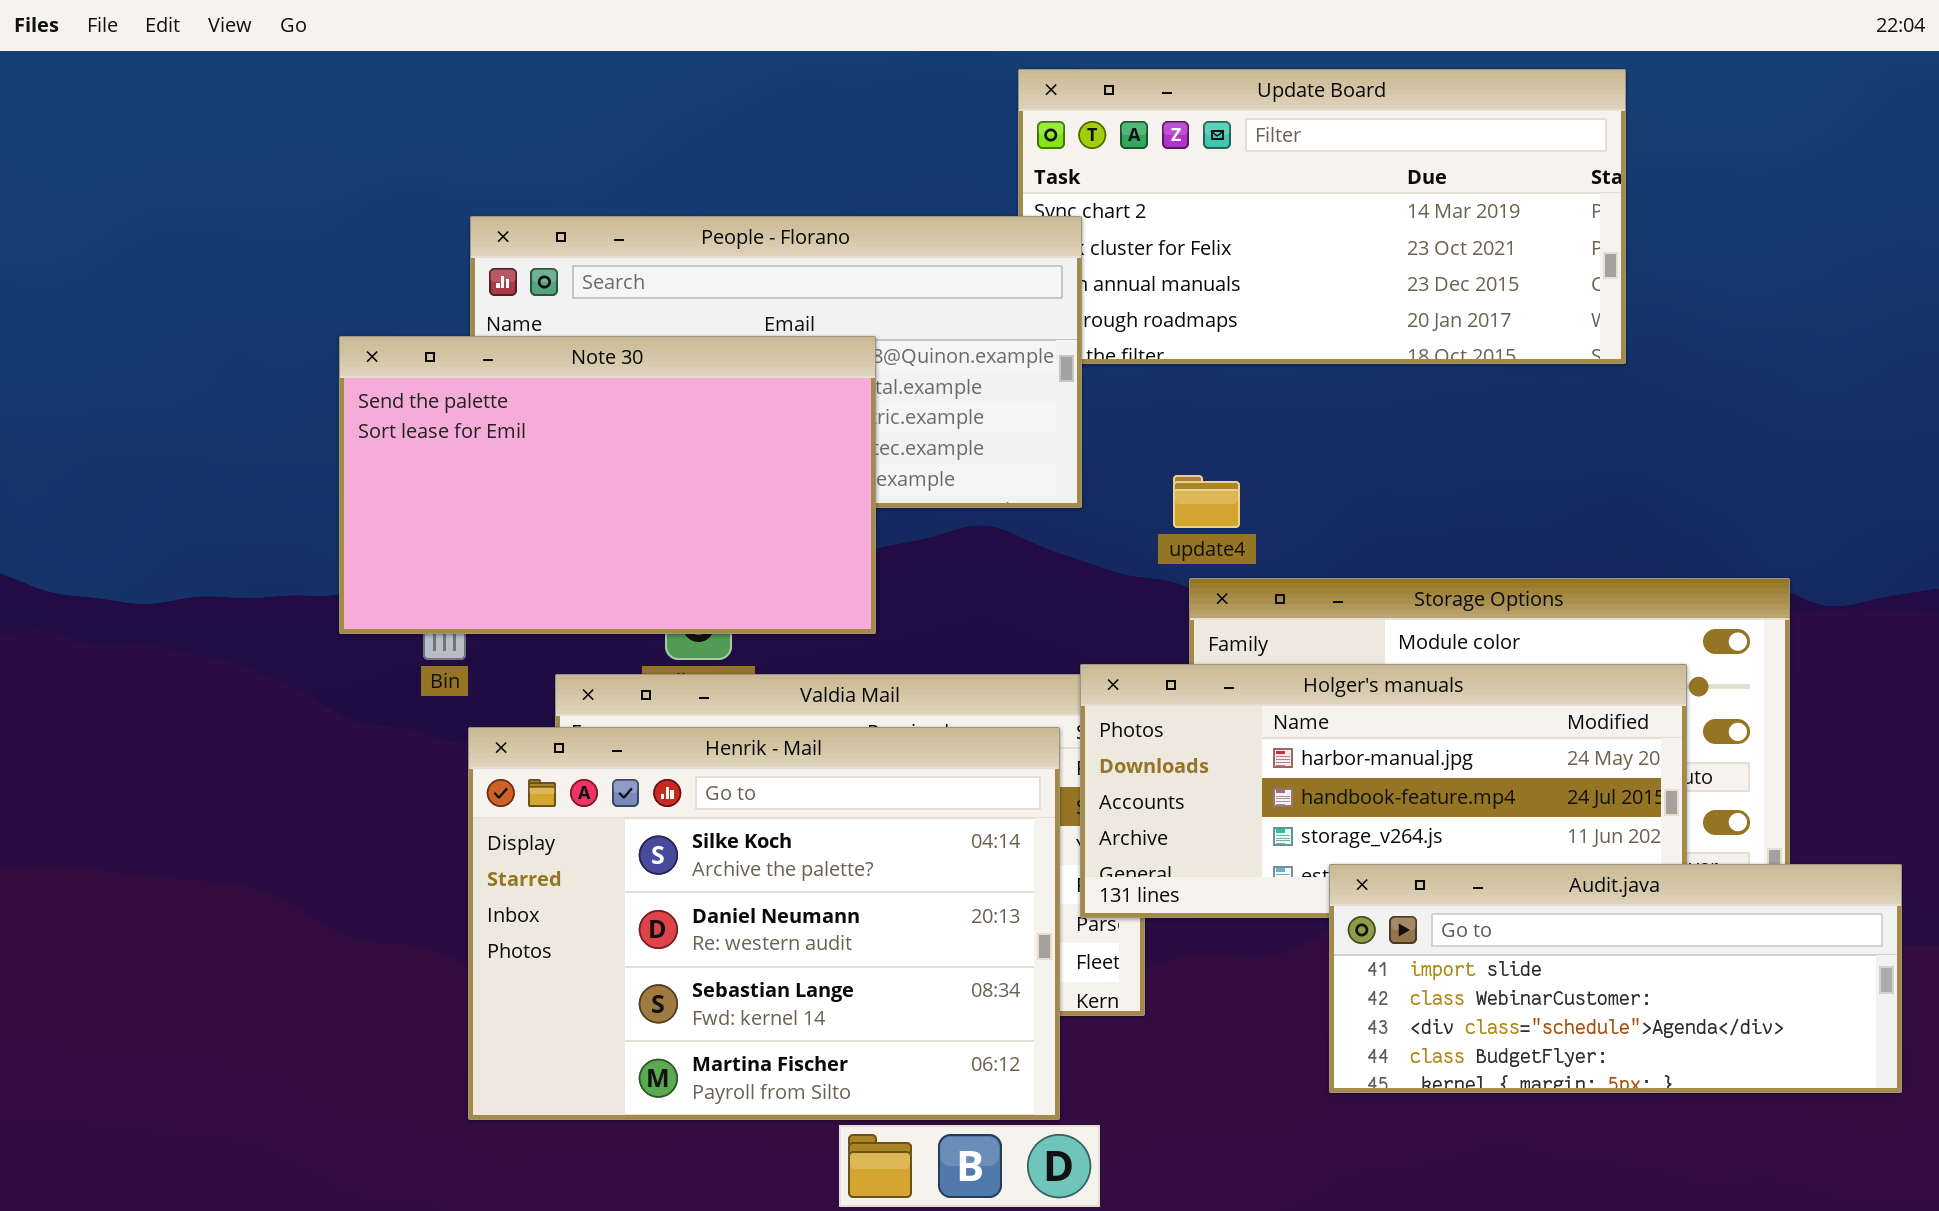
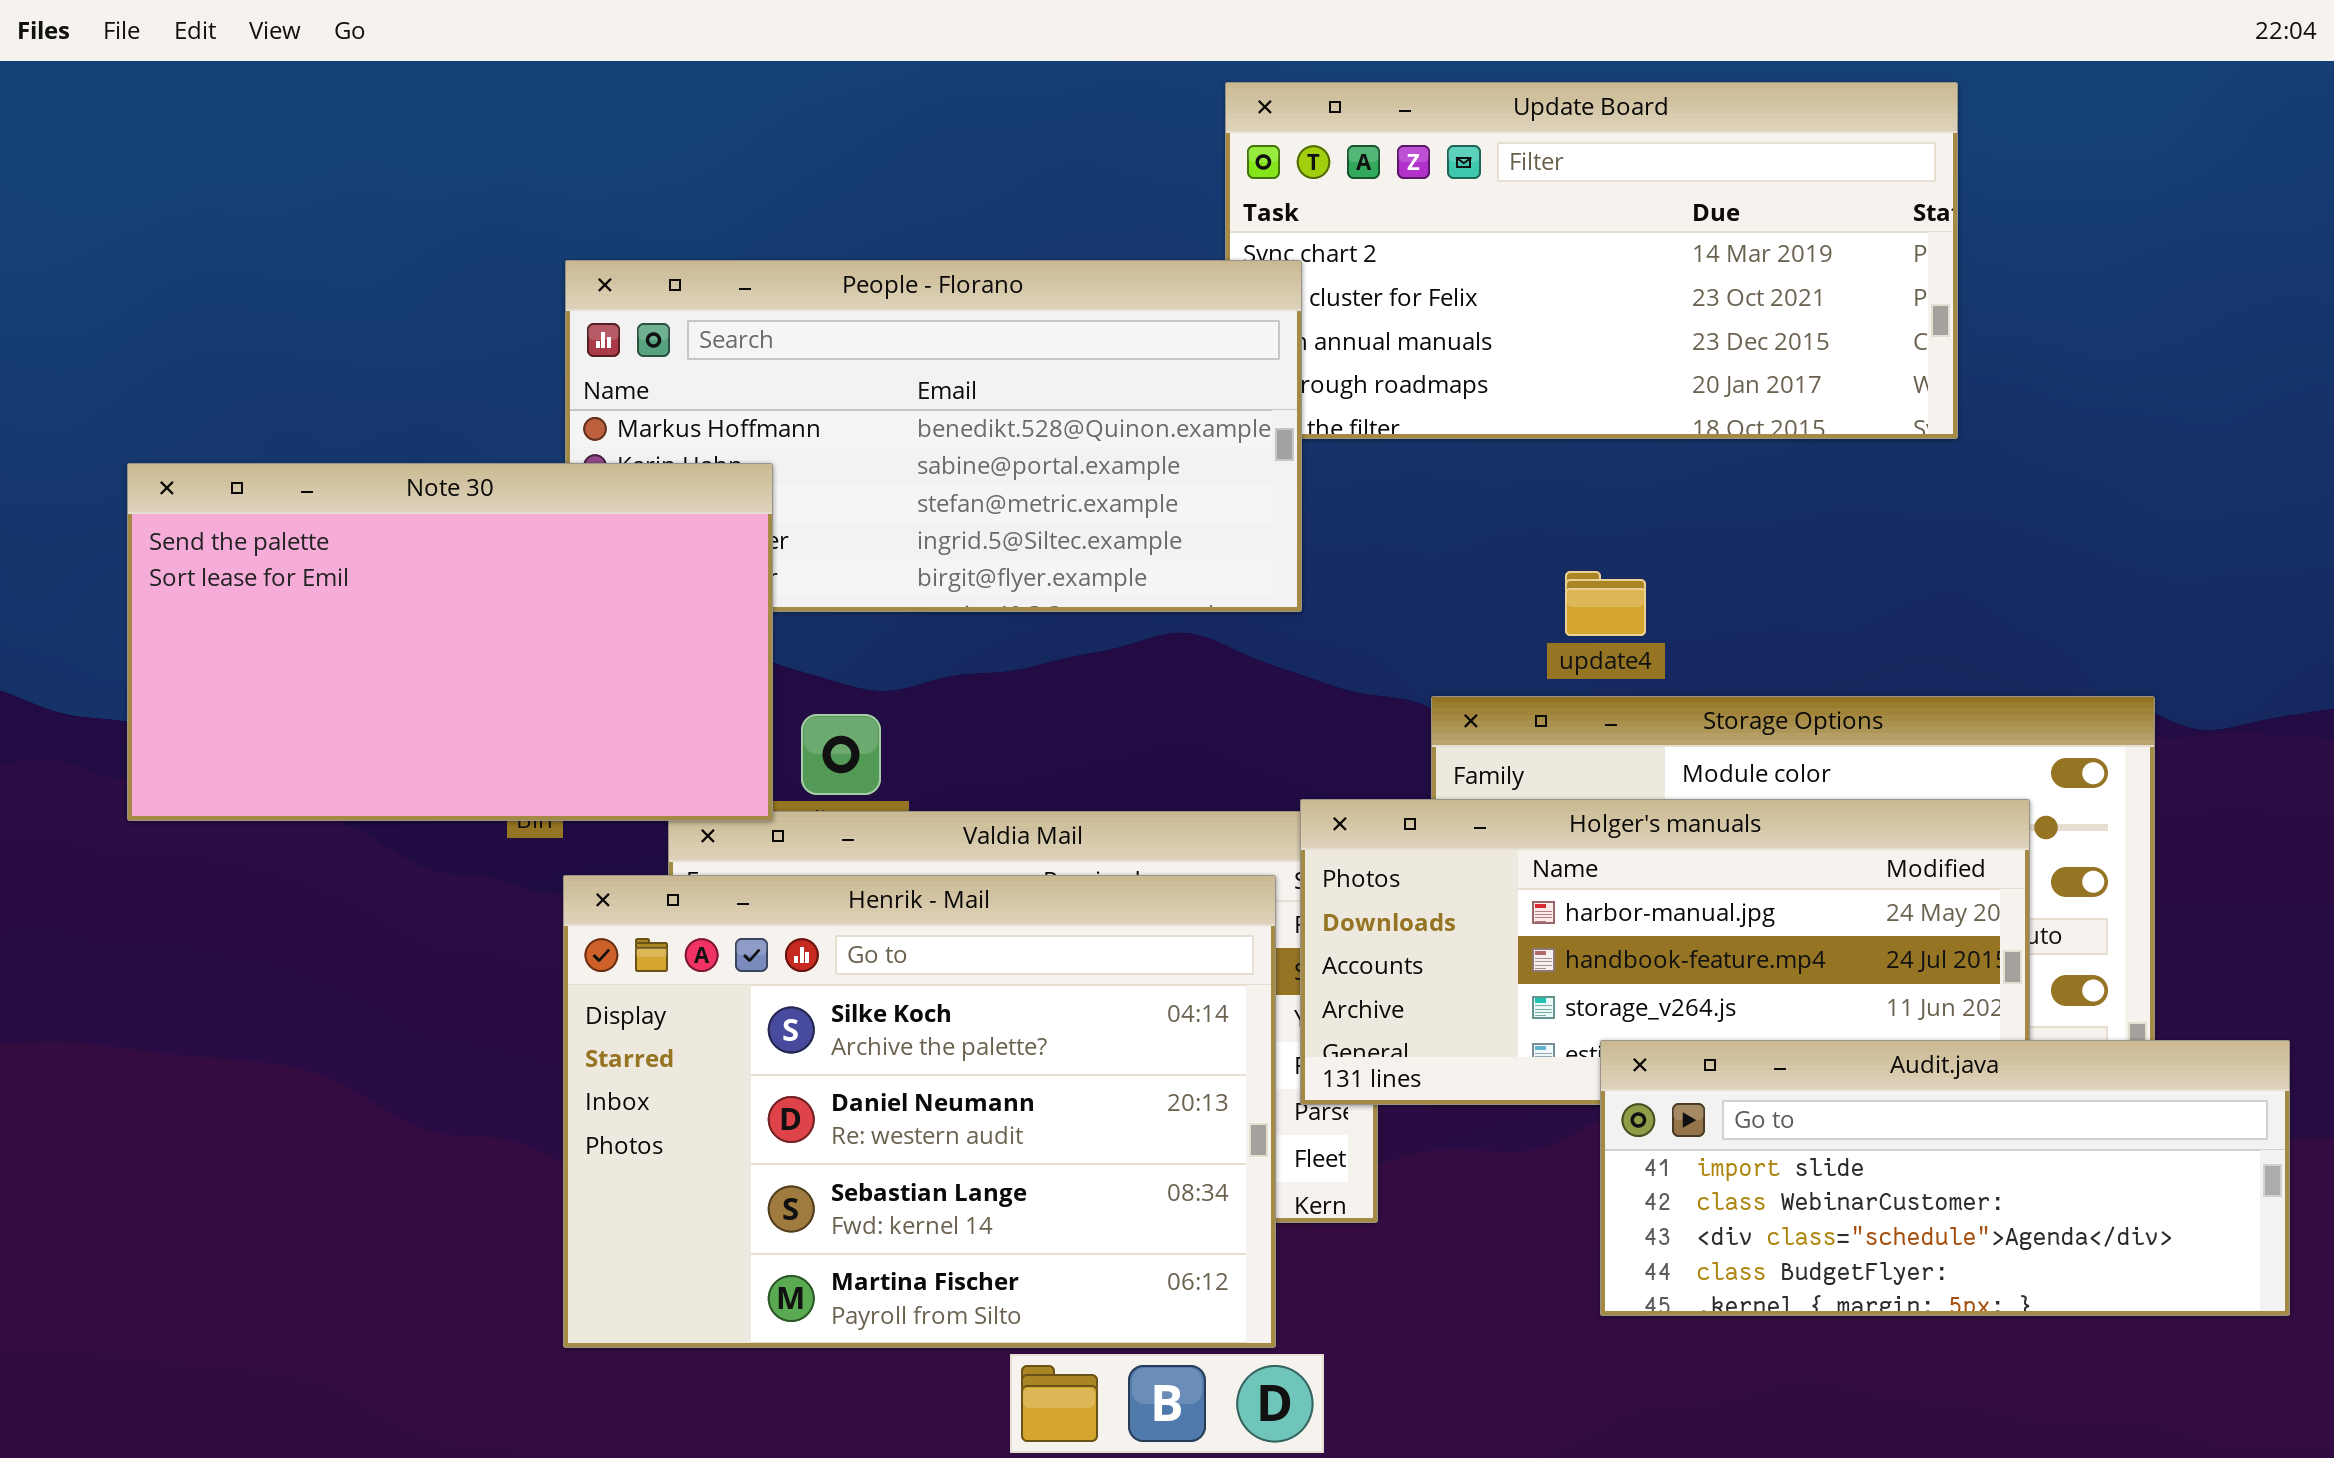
Note 30: [339,336,876,634] -> [127,463,773,821], moved
update4: [1173,475,1240,528] -> [1565,571,1646,636], moved

